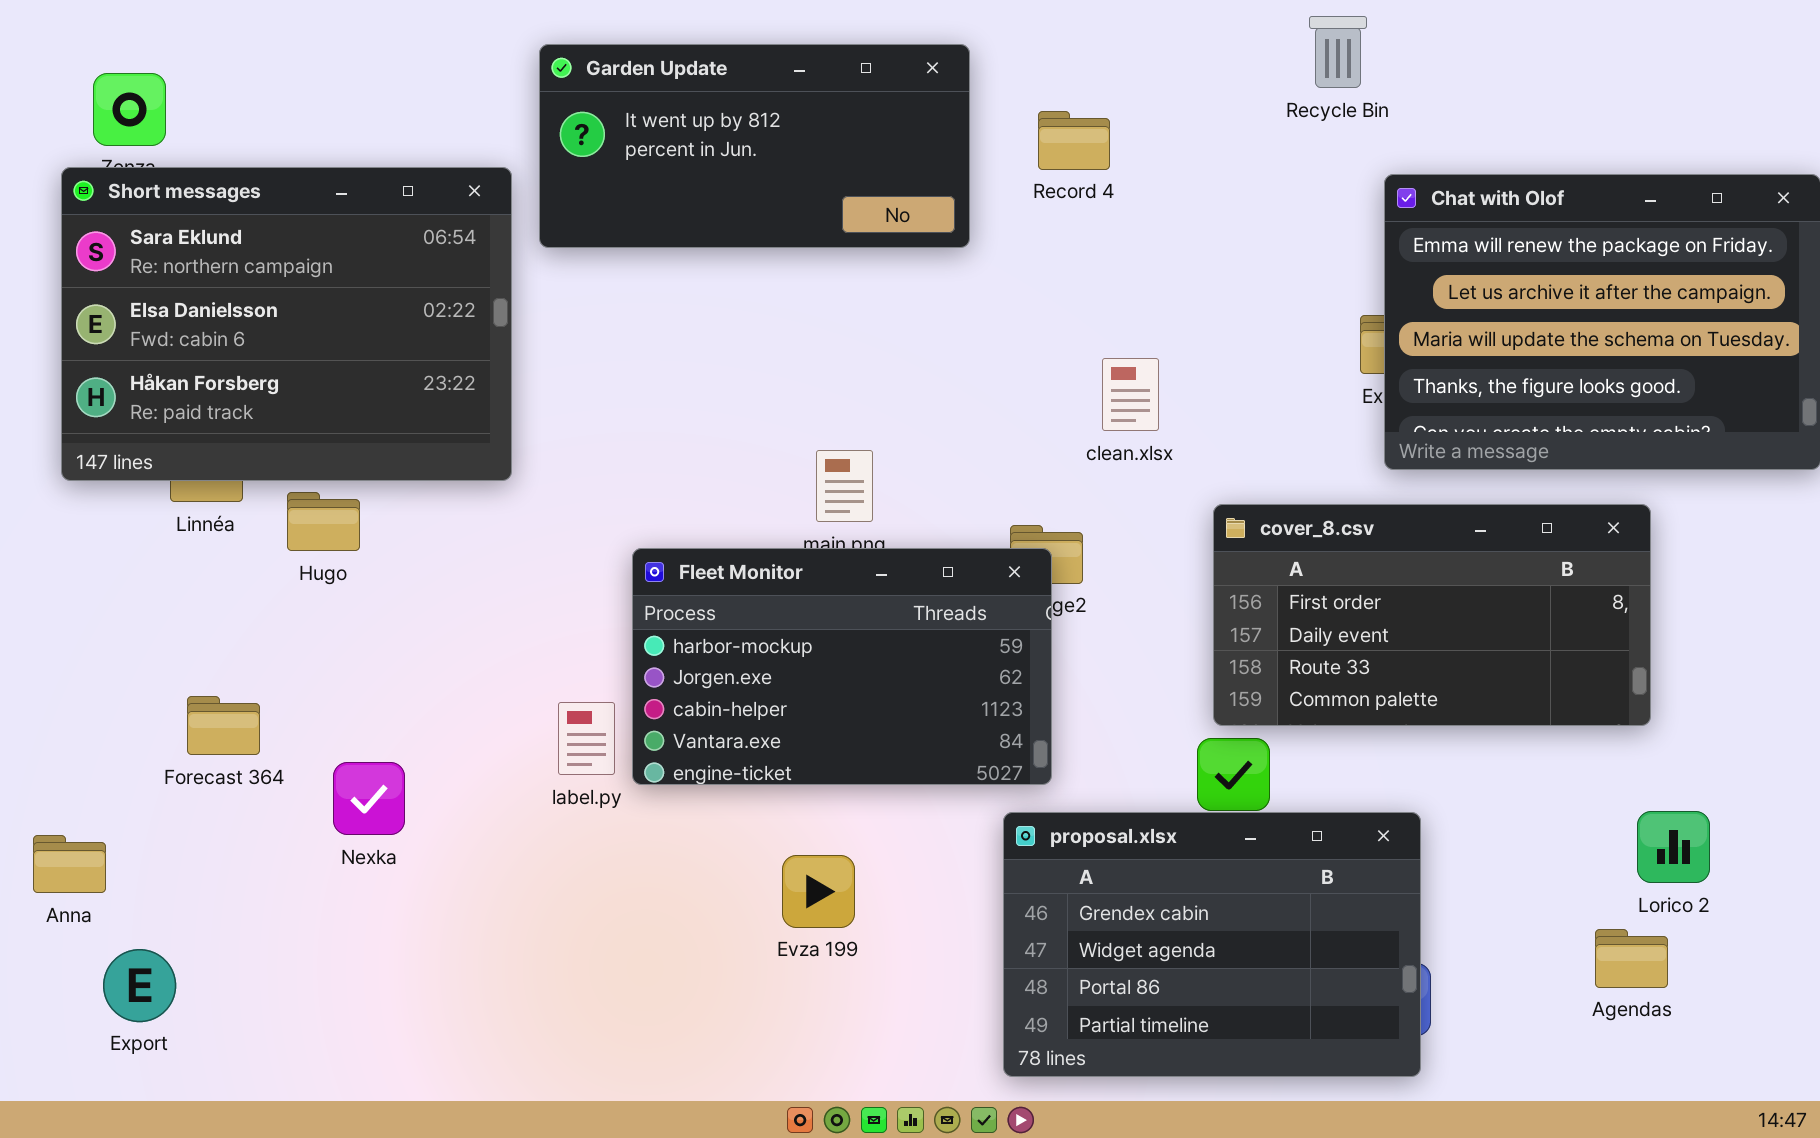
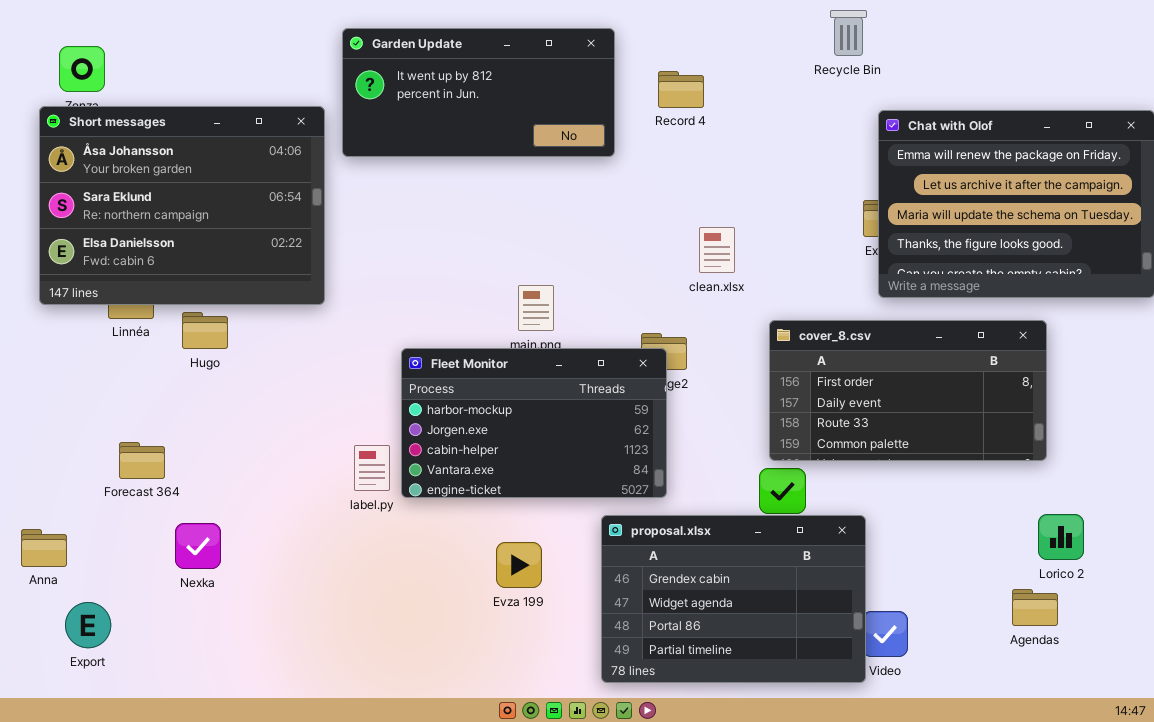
Short messages: [61,167,512,481] -> [39,106,325,305], scrolled up 1 row
Nexka: [333,762,405,835] -> [175,523,221,569], moved
proposal.xlsx: [1003,812,1421,1077] -> [601,515,866,683], moved

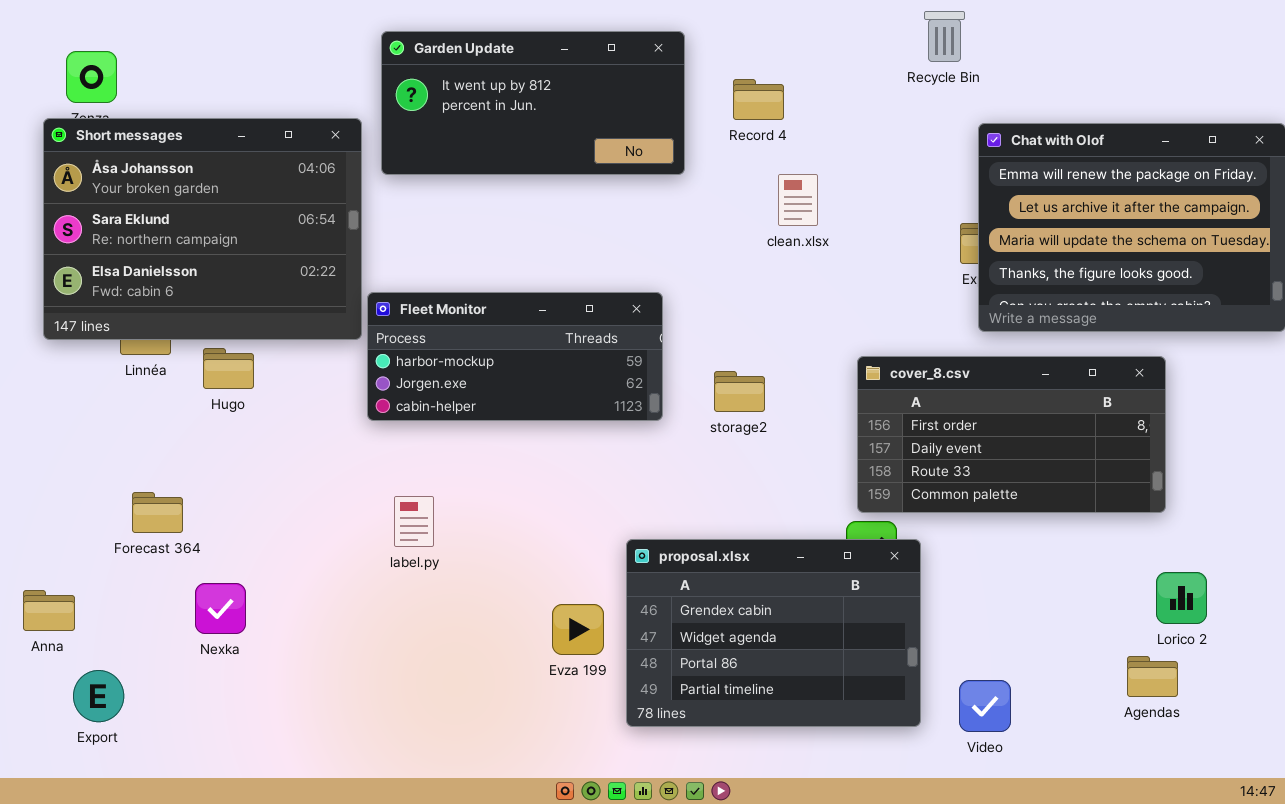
clean.xlsx: [699,227,735,273] -> [778,174,818,226], moved
Fleet Monitor: [401,348,667,498] -> [367,292,663,421], moved, resized
proposal.xlsx: [601,515,866,683] -> [626,539,921,727], moved

